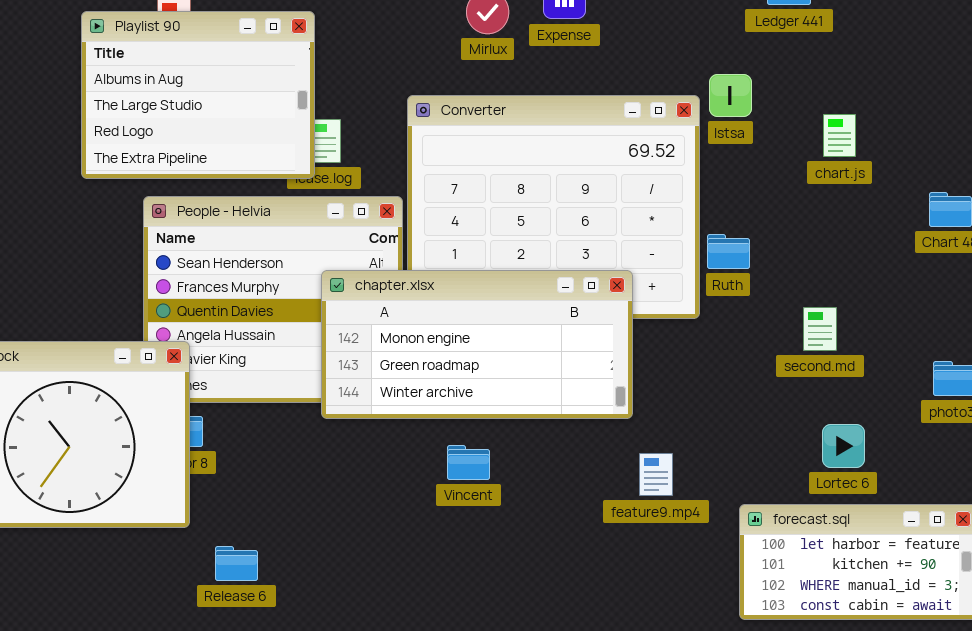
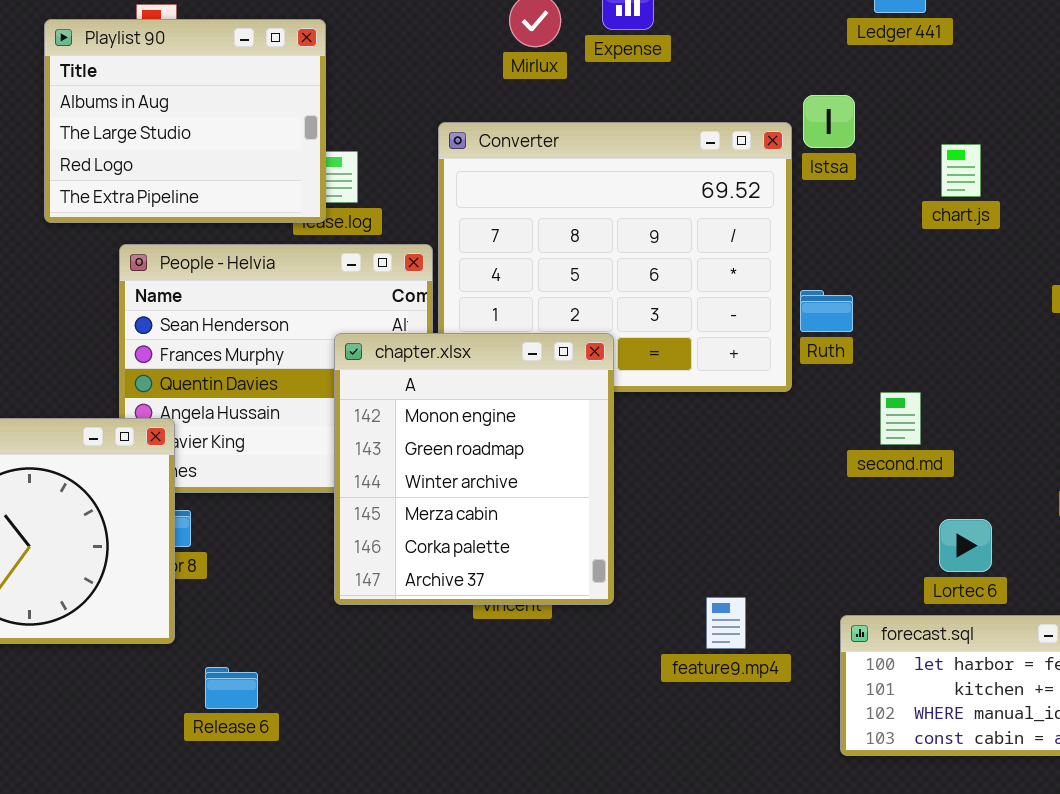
chapter.xlsx: [321,270,633,419] -> [334,333,614,605], resized
second.md: [803,307,837,351] -> [880,392,921,445], moved
feature9.mp4: [639,453,673,496] -> [706,597,746,649], moved

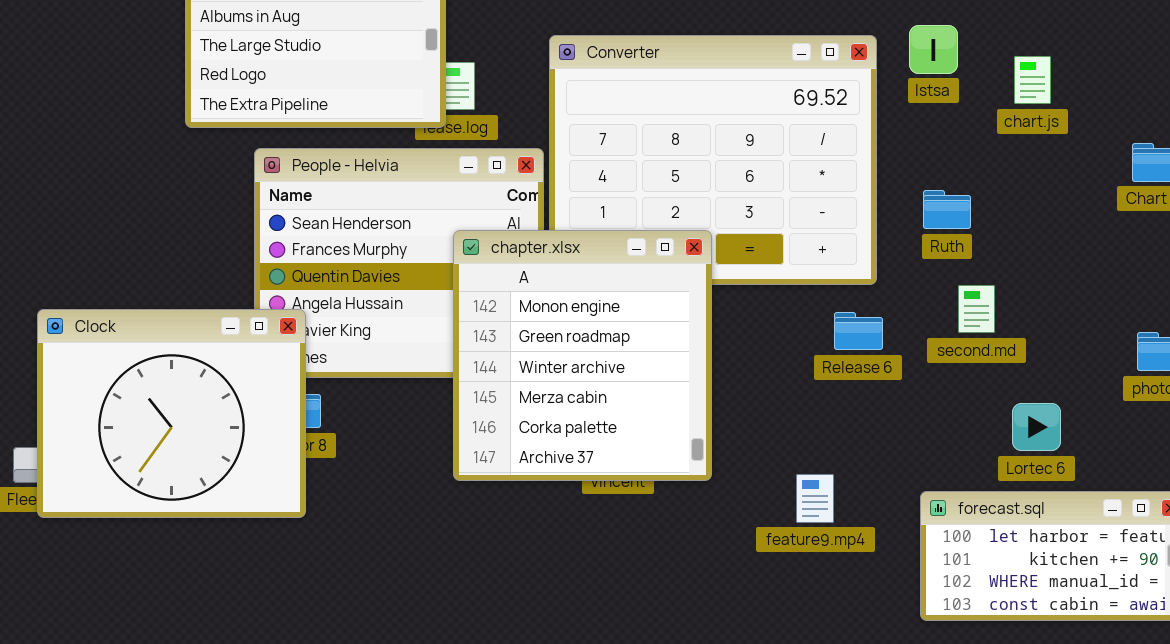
Istsa: [803,95,855,148] -> [909,25,958,74], moved
Ruth: [800,290,853,332] -> [923,190,971,229], moved
Release 6: [205,667,258,709] -> [834,312,883,350], moved

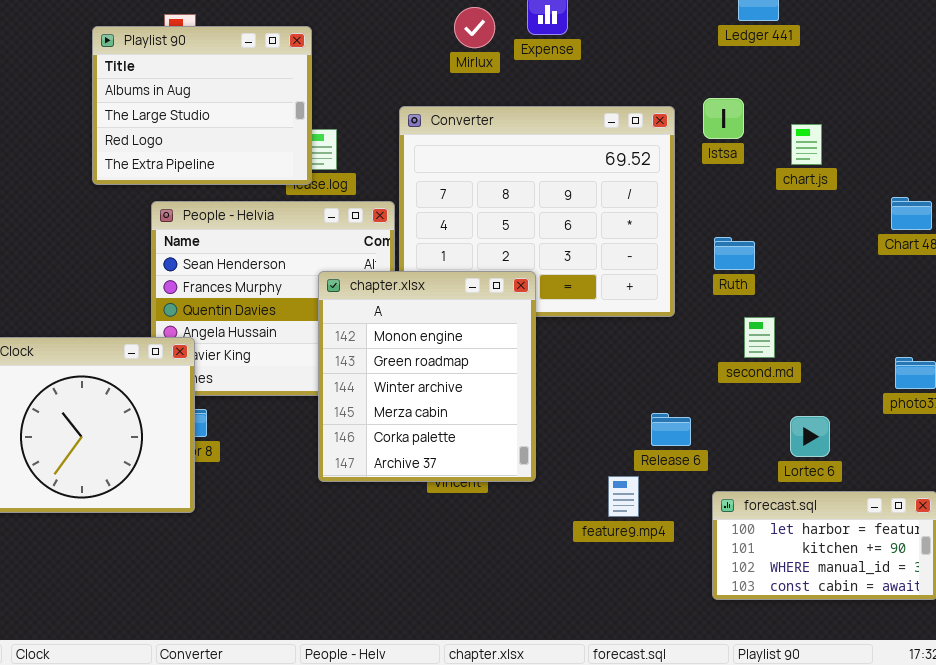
Release 6: [834,312,883,350] -> [651,413,691,446], moved

